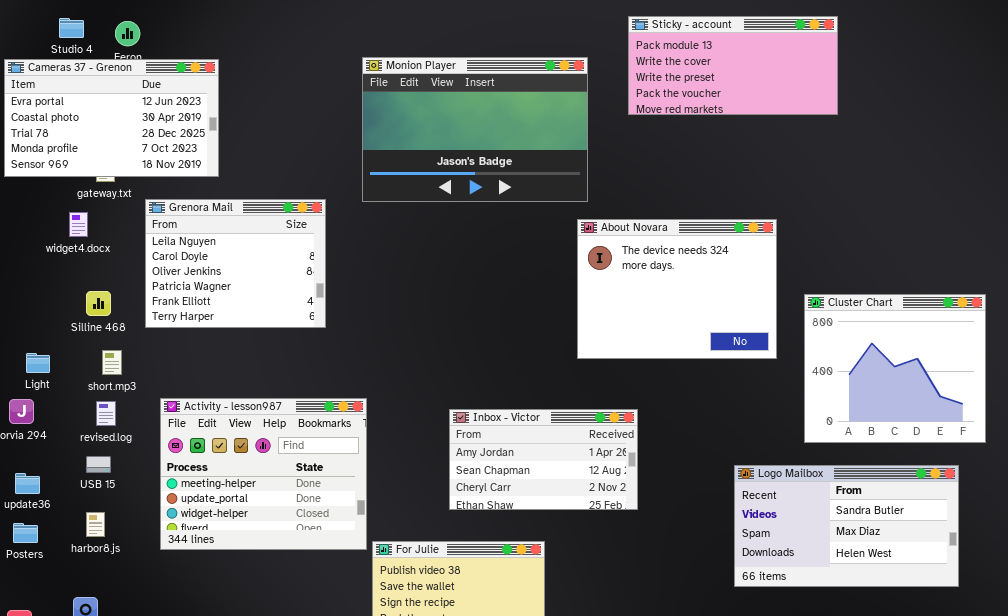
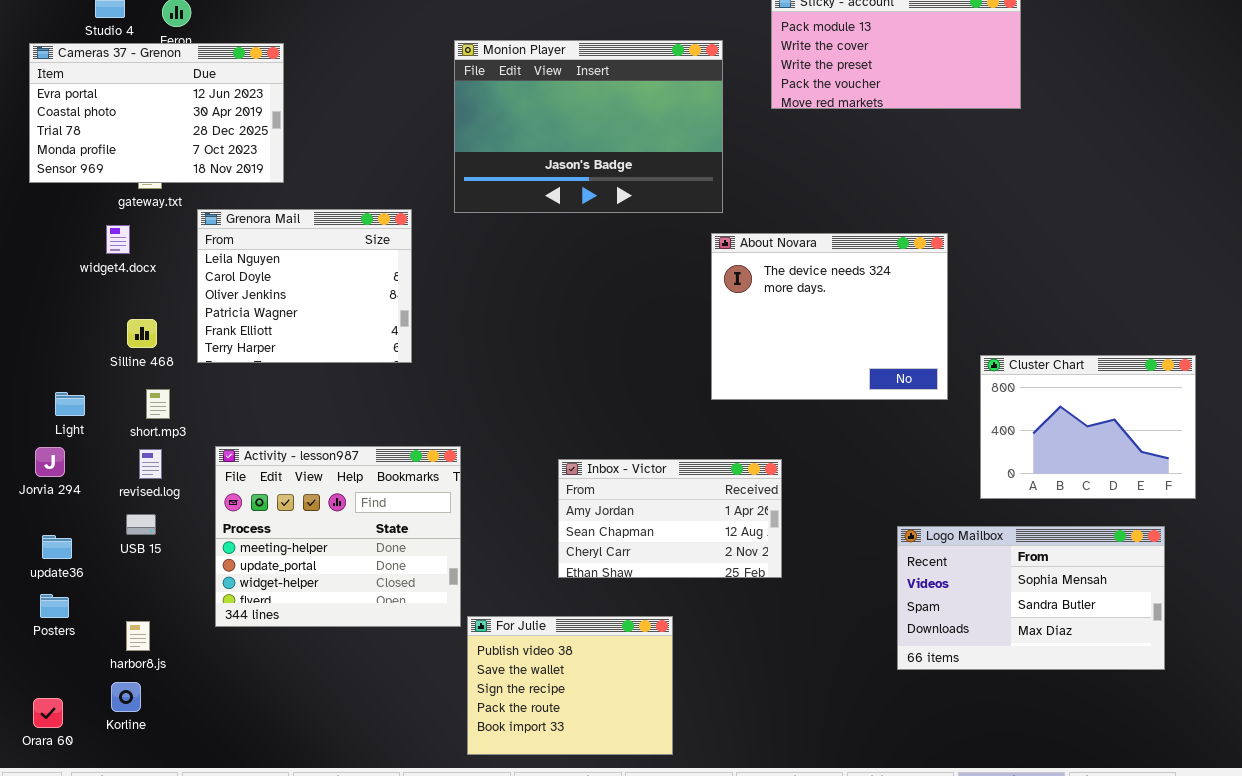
Cluster Chart: [804,294,986,443] -> [980,355,1196,499], resized
Logo Mailbox: [734,465,959,587] -> [897,526,1165,670], scrolled up 1 row
harbor8.js: [86,512,105,537] -> [126,621,150,651], moved

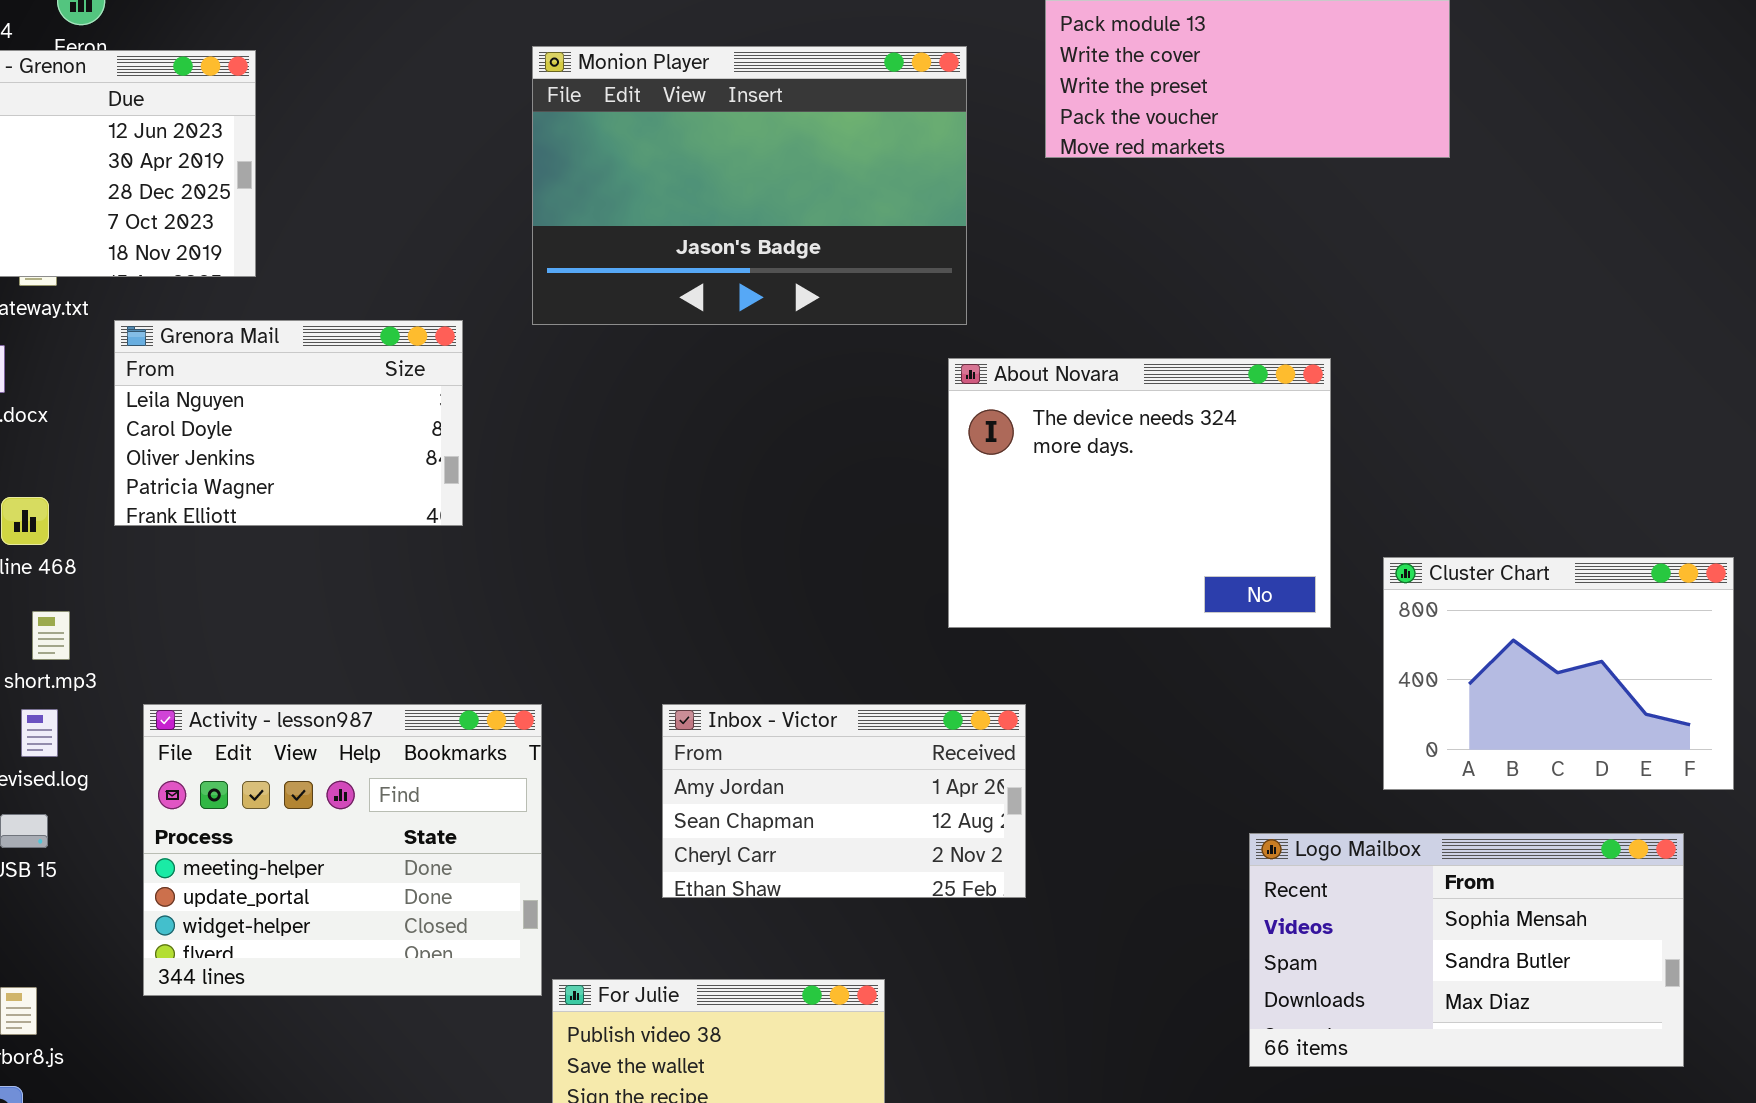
Grenora Mail: [197,209,412,363] -> [114,320,463,526], resized
Inbox - Victor: [558,459,782,578] -> [662,704,1026,898], moved

